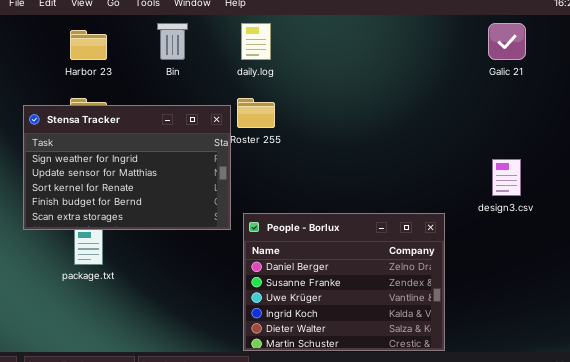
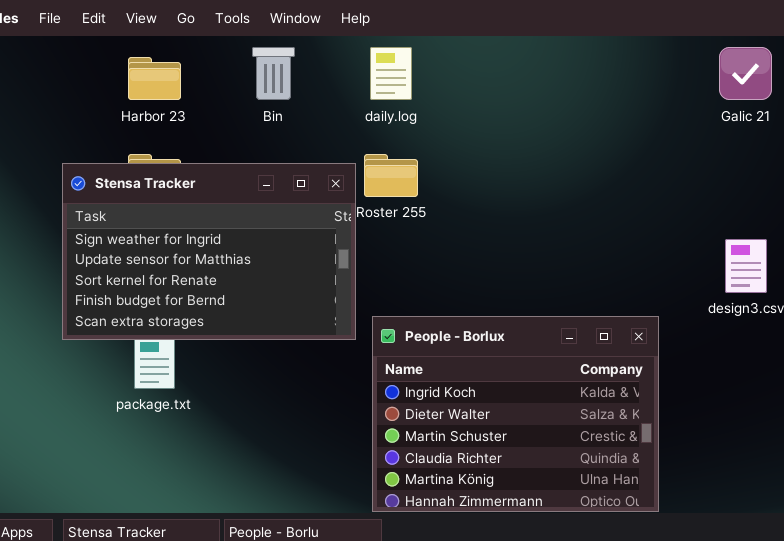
People - Borlux: [243,213,445,351] -> [372,316,659,512], scrolled down 3 rows

